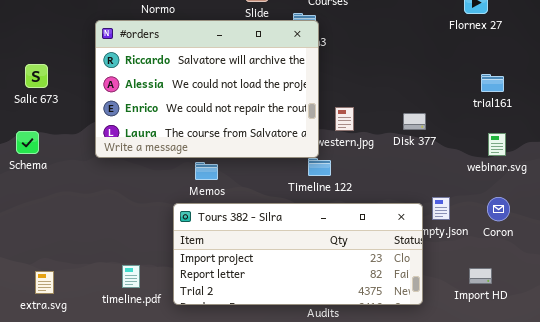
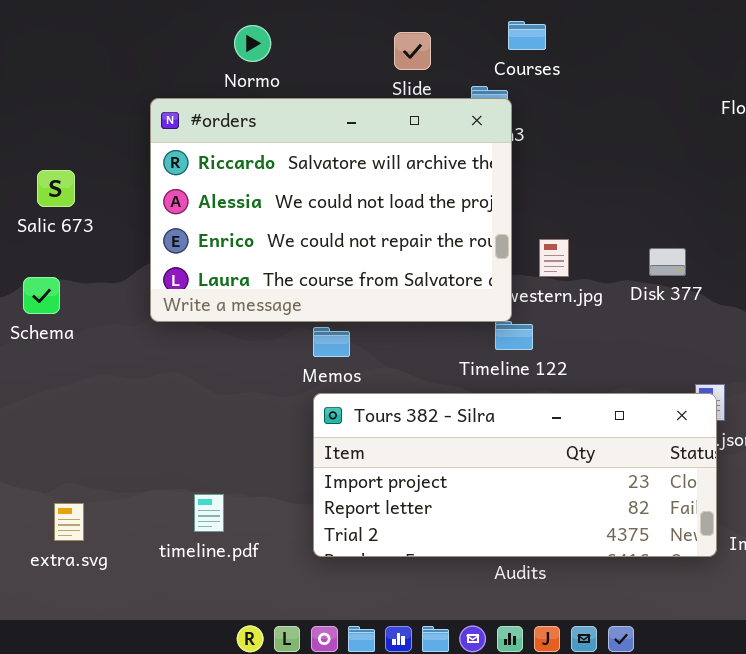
Tours 382 - Silra: [173,203,423,305] -> [313,393,717,557], moved

